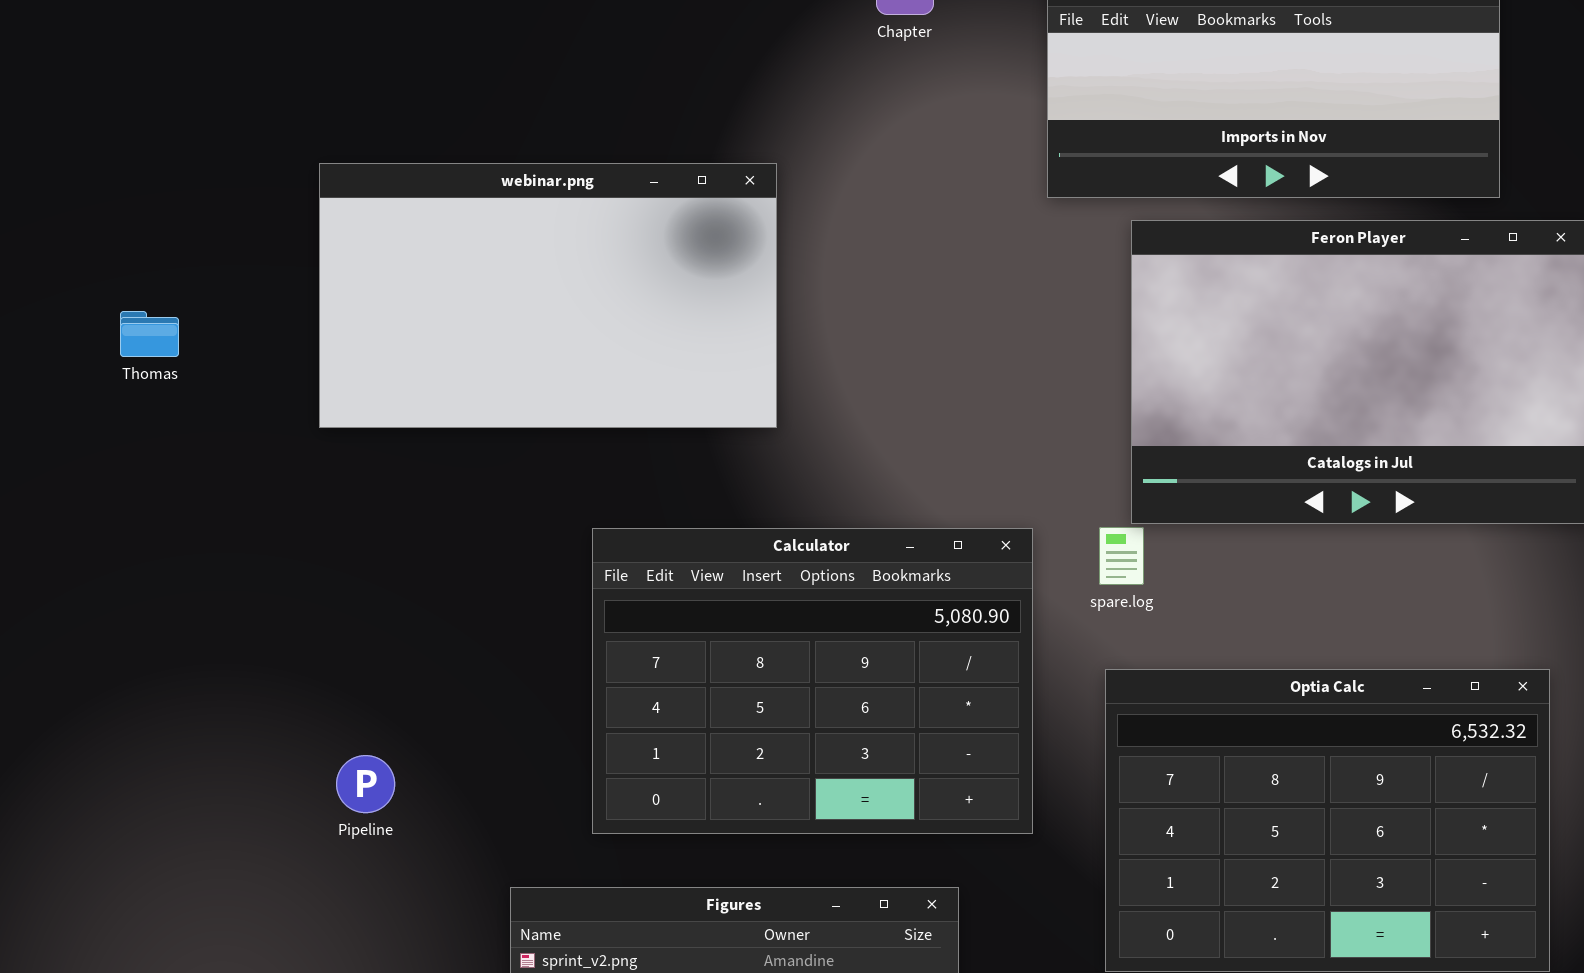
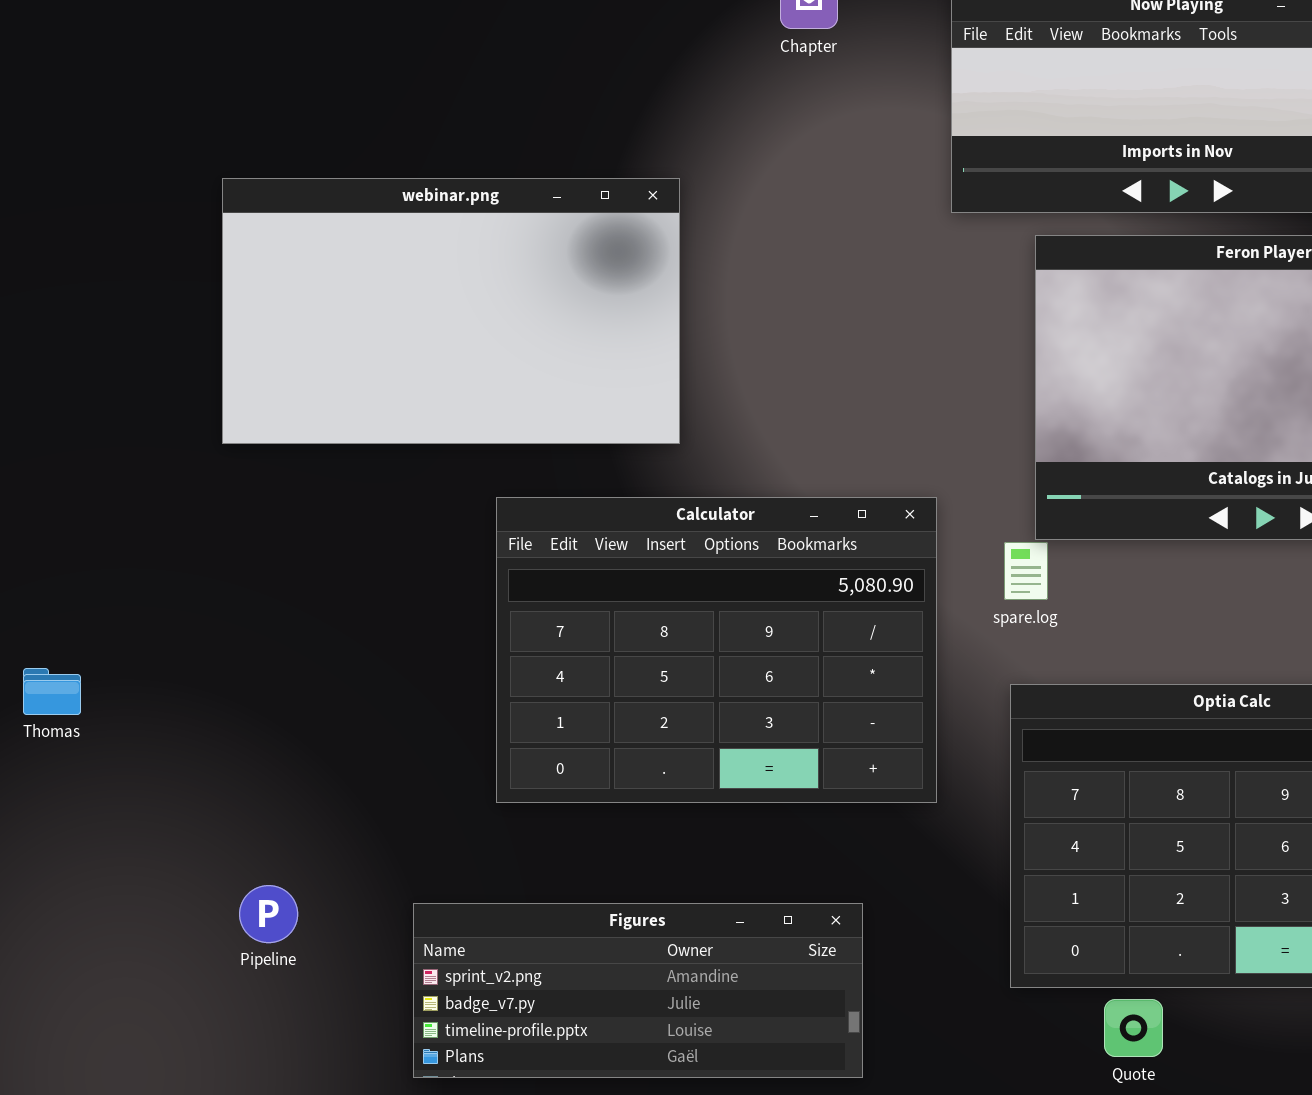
Thomas: [120,311,179,357] -> [23,668,81,715], moved
Calculator: [592,528,1033,834] -> [496,497,937,803], moved
Pipeline: [336,755,395,813] -> [239,885,298,943], moved

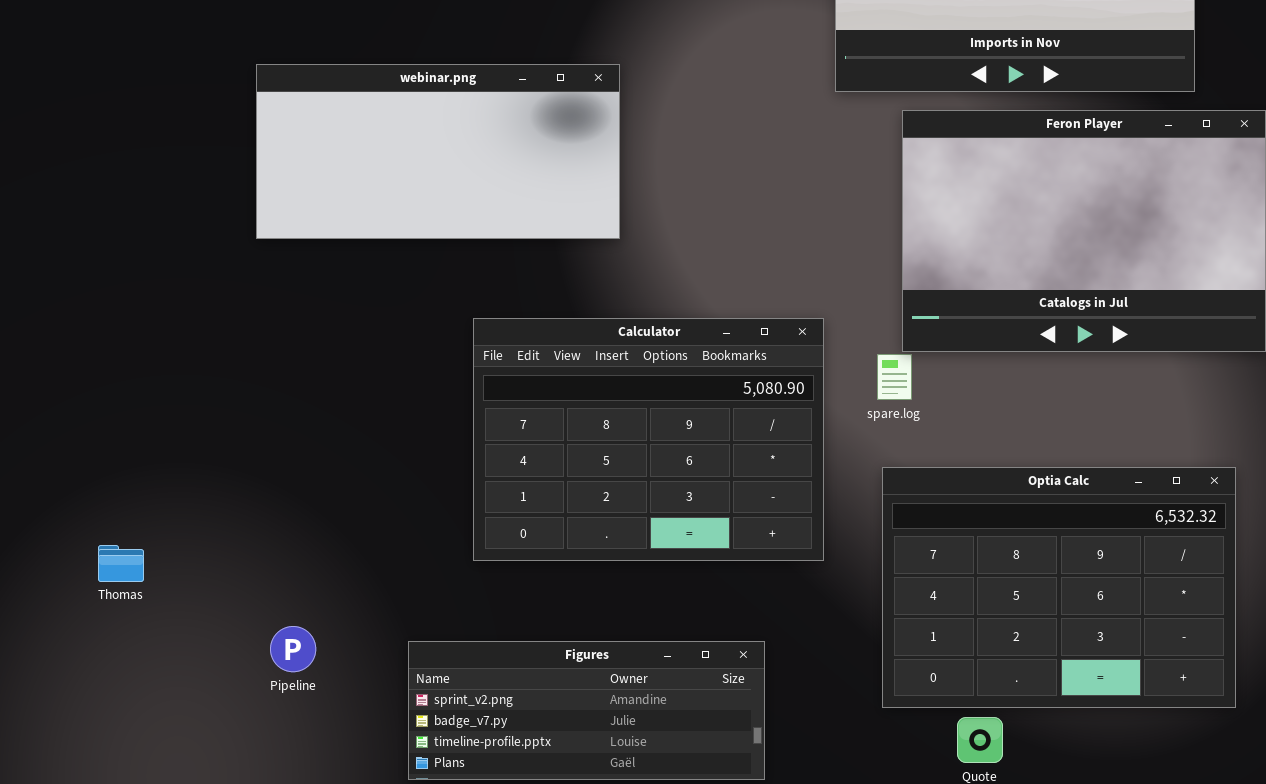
webinar.png: [222,178,680,444] -> [256,64,620,239], resized
Thomas: [23,668,81,715] -> [98,545,144,582], moved

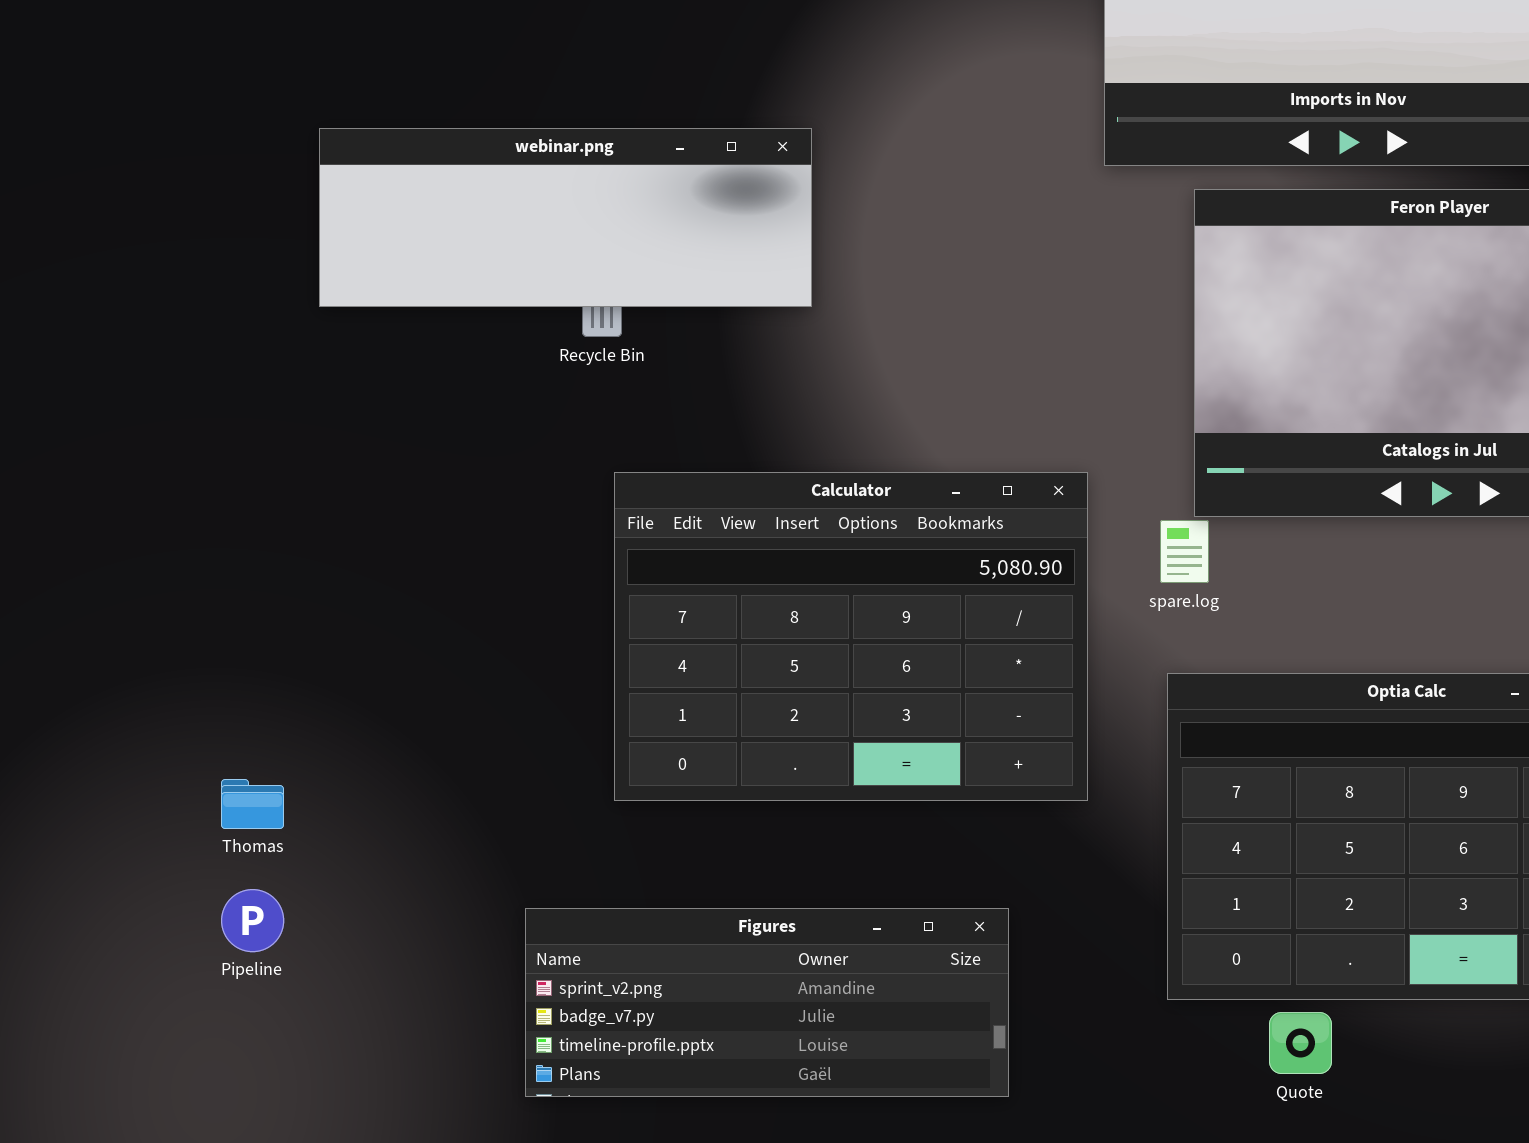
webinar.png: [256,64,620,239] -> [319,128,812,307], resized
Thomas: [98,545,144,582] -> [221,779,284,829], moved
Pipeline: [270,626,316,672] -> [221,889,284,952], moved

